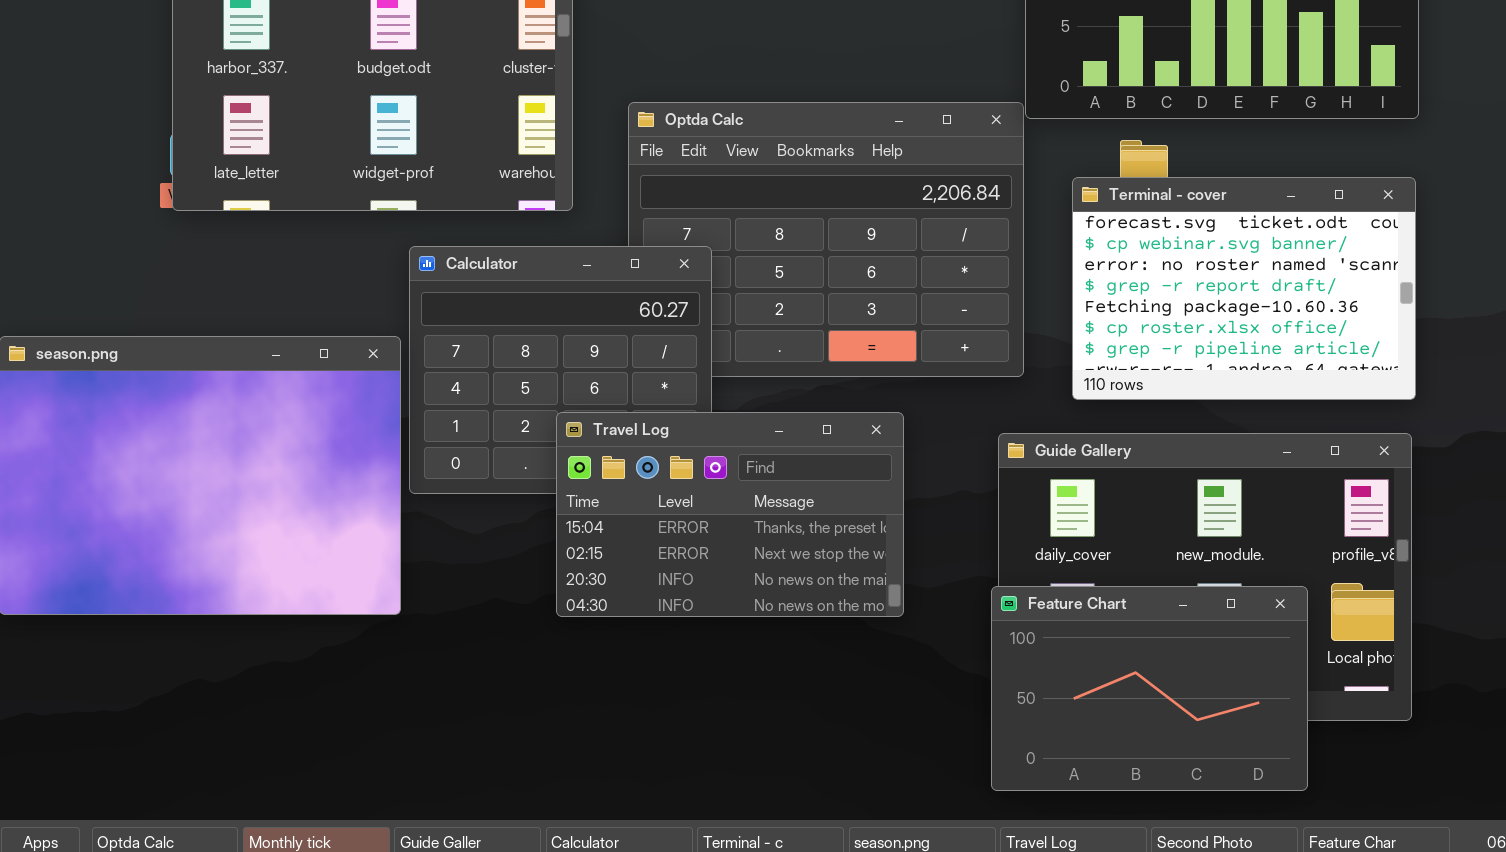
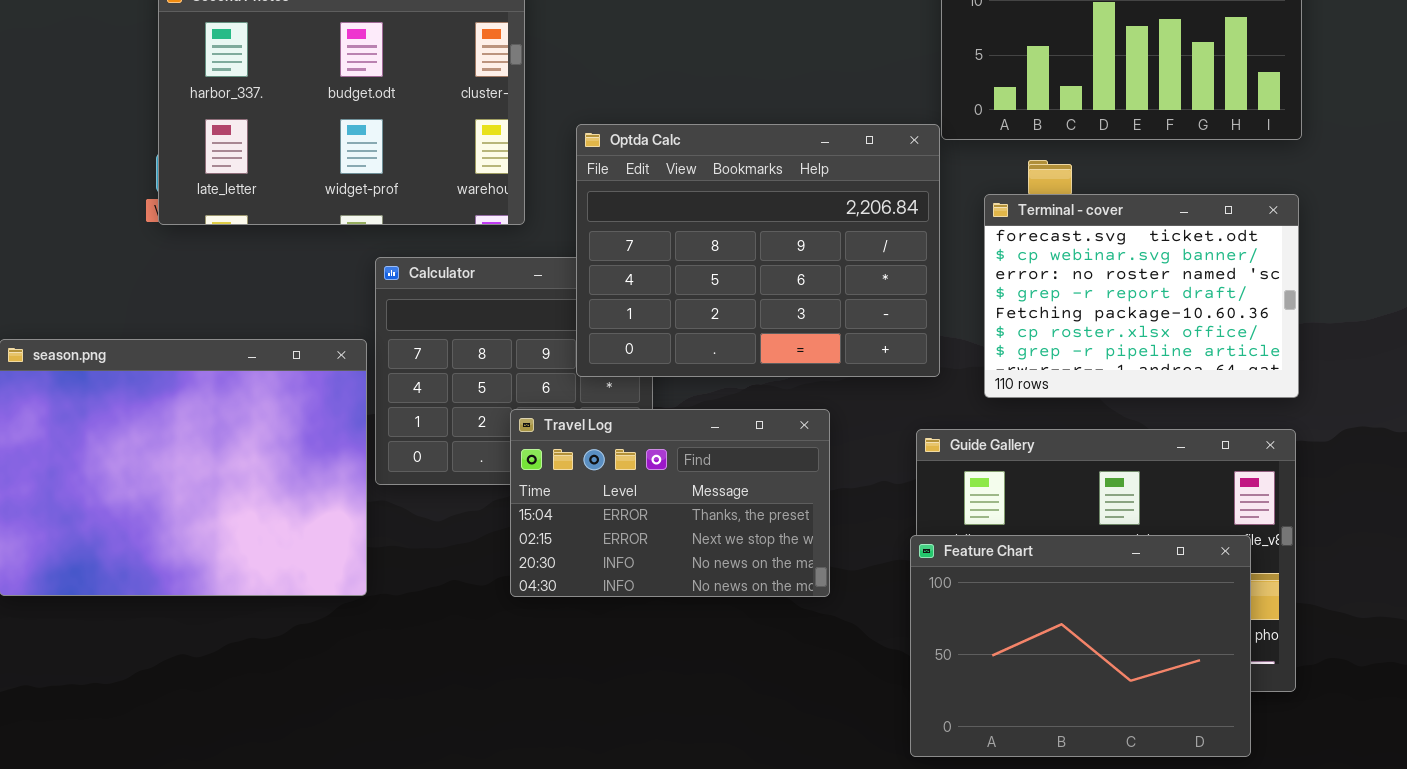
Optda Calc: [628,102,1024,377] -> [576,124,940,377], raised
Feature Chart: [991,586,1308,791] -> [910,535,1251,757], resized

